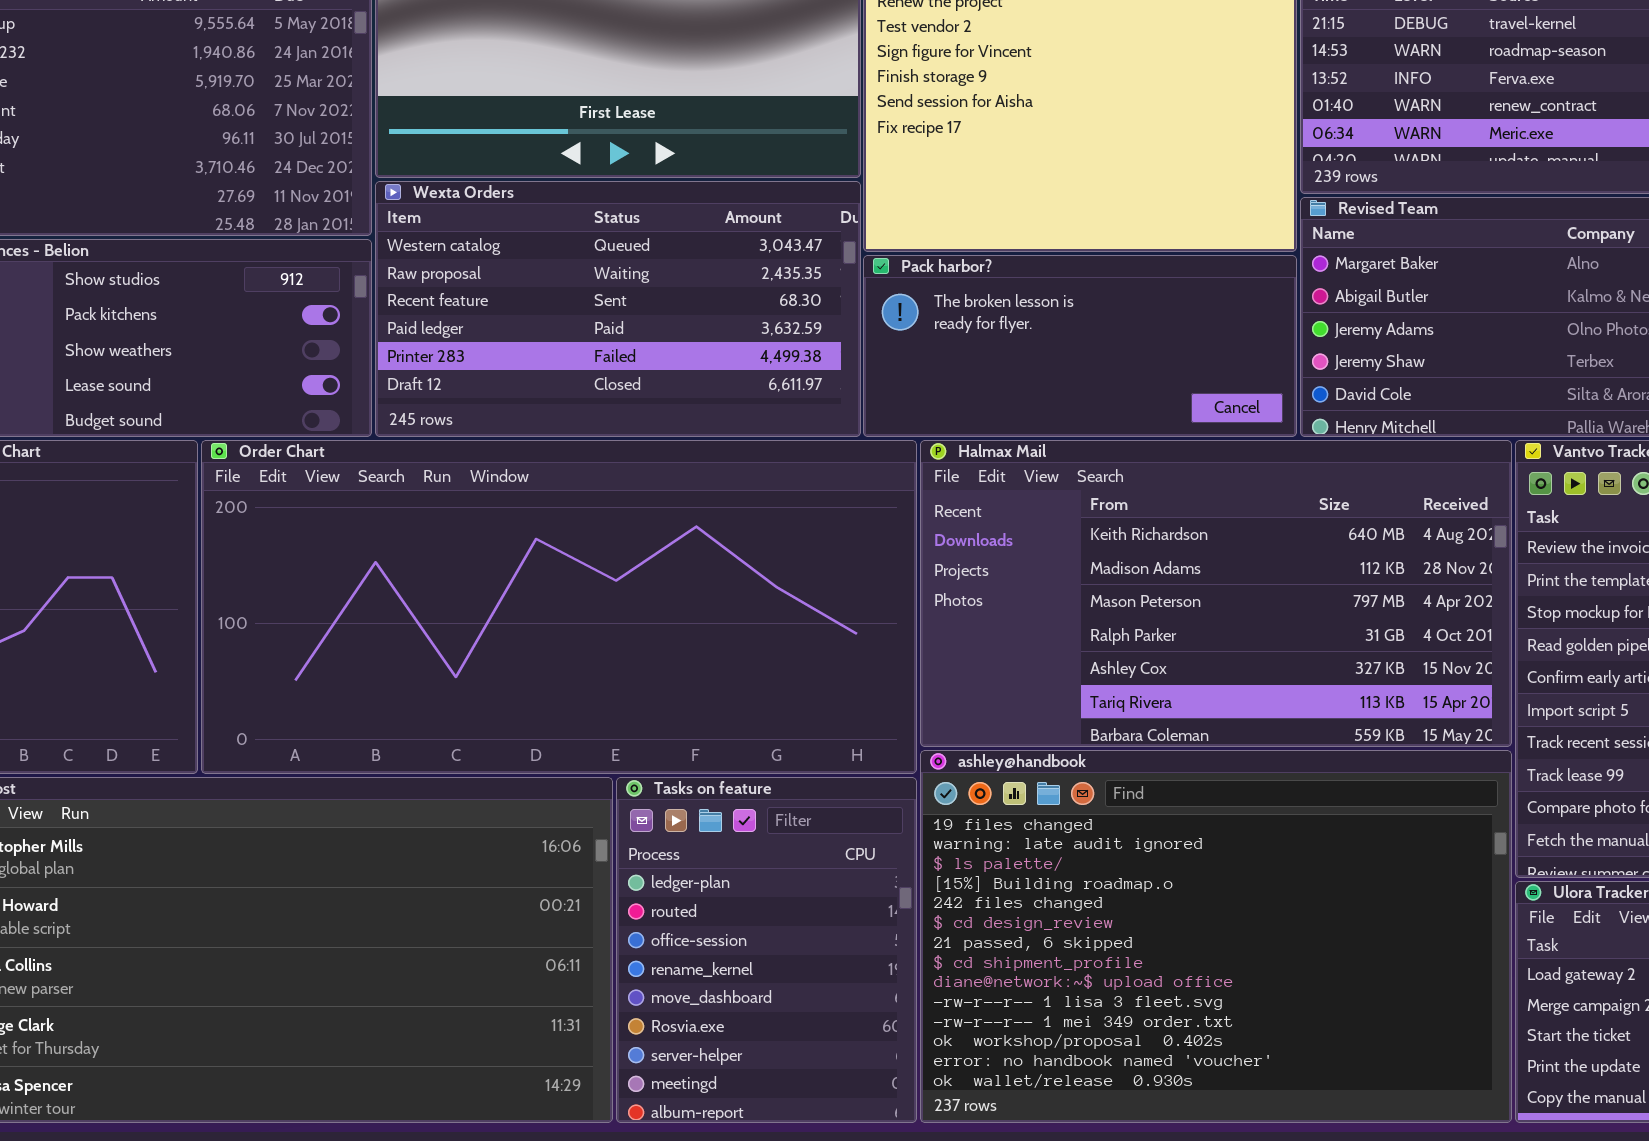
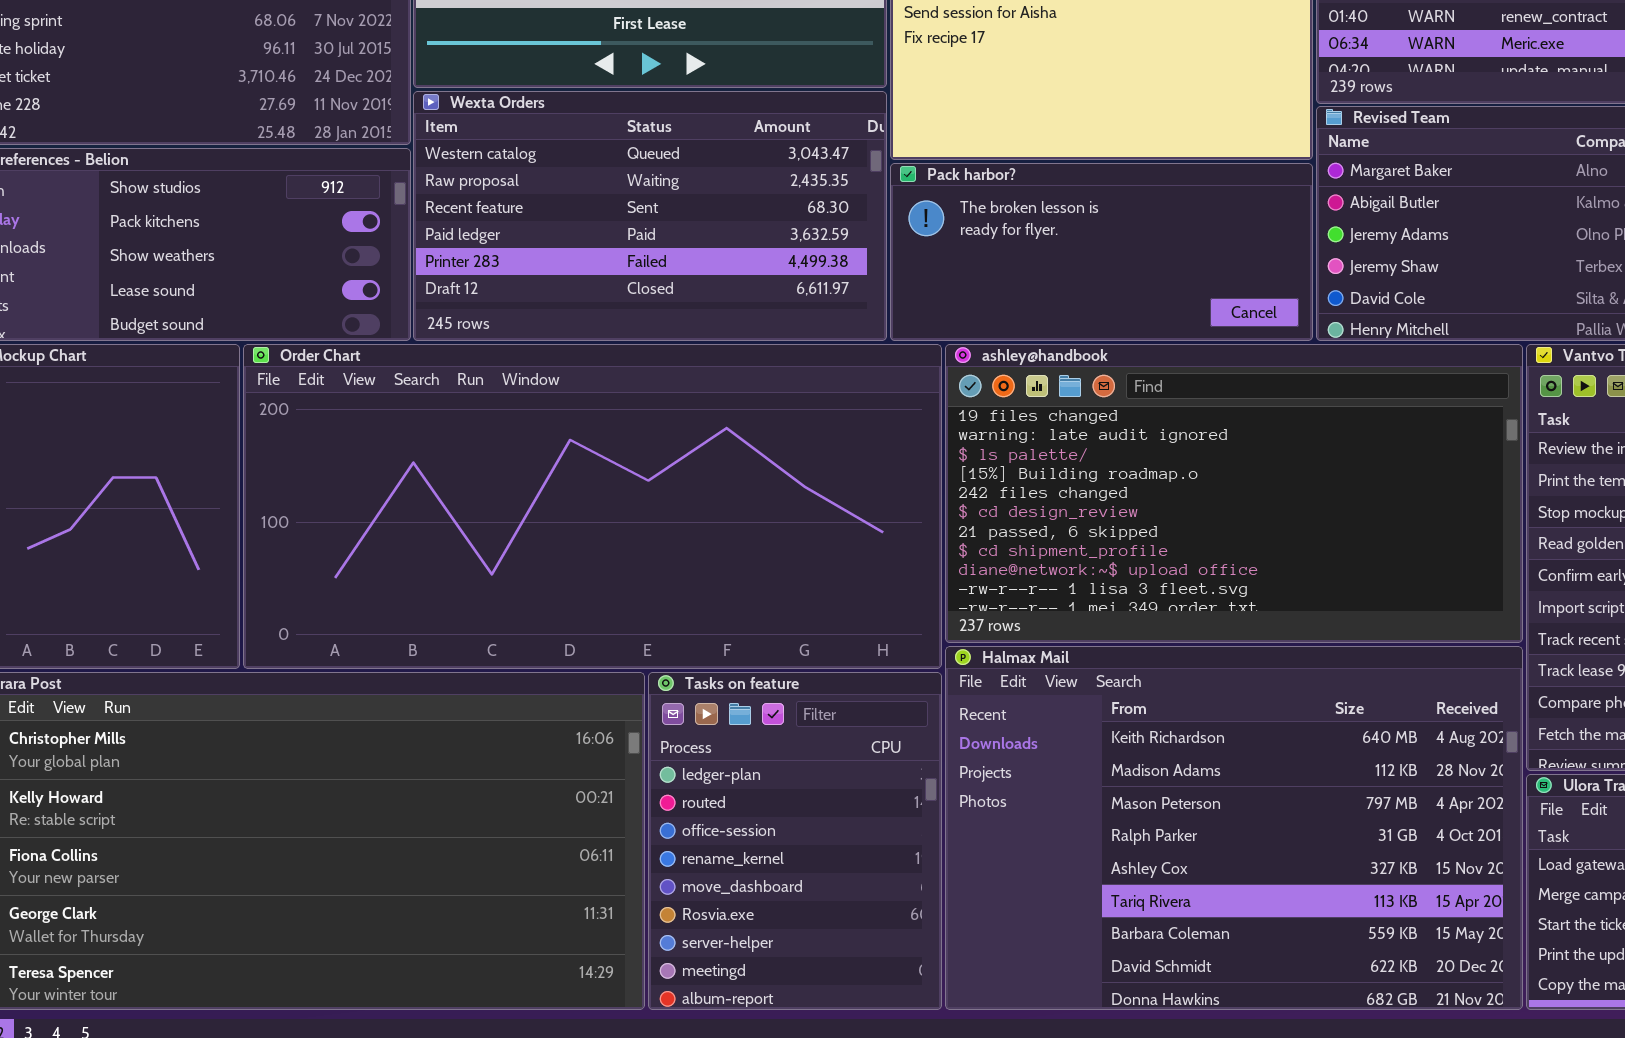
Halmax Mail: [920,440,1512,747] -> [945,646,1523,1010], moved, resized
ashley@handbook: [920,750,1512,1123] -> [945,344,1523,643], moved, resized

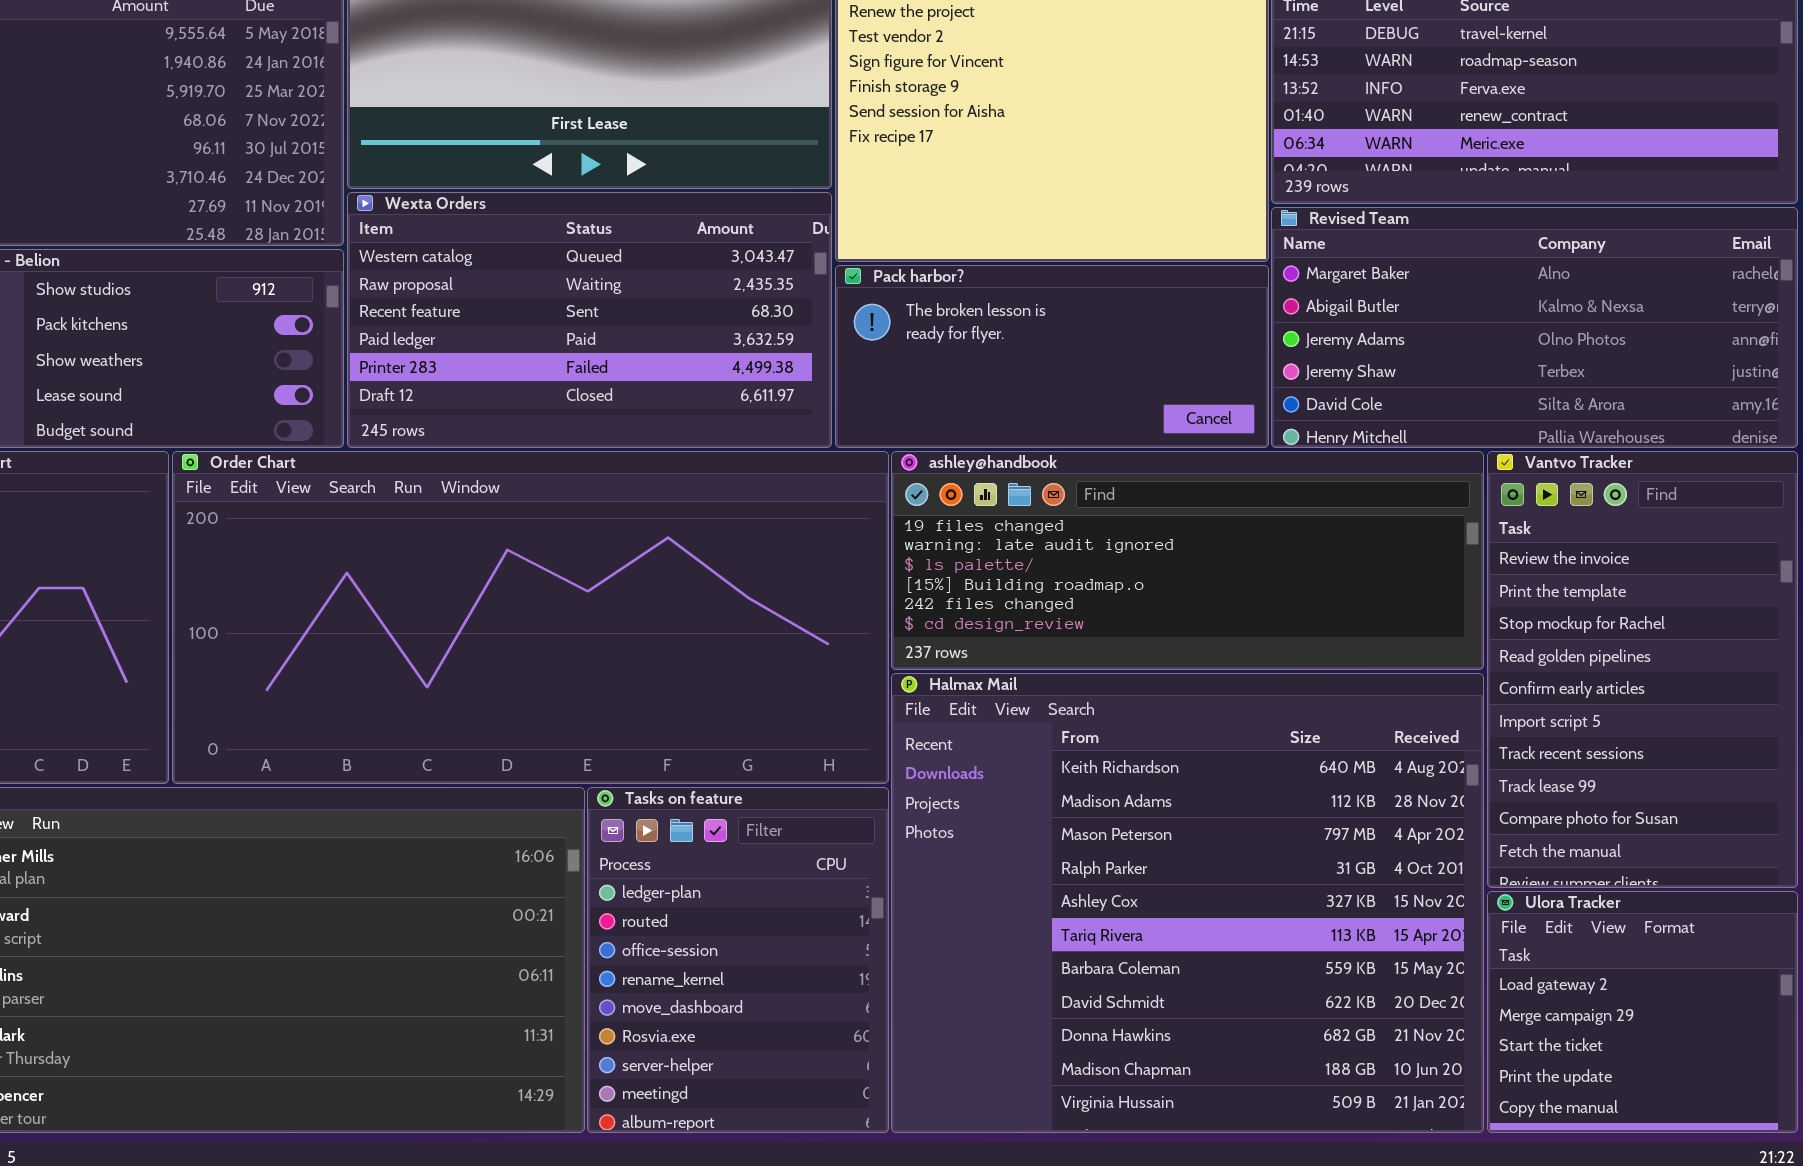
ashley@handbook: [945,344,1523,643] -> [891,451,1484,670], resized
Halmax Mail: [945,646,1523,1010] -> [891,673,1484,1133], resized

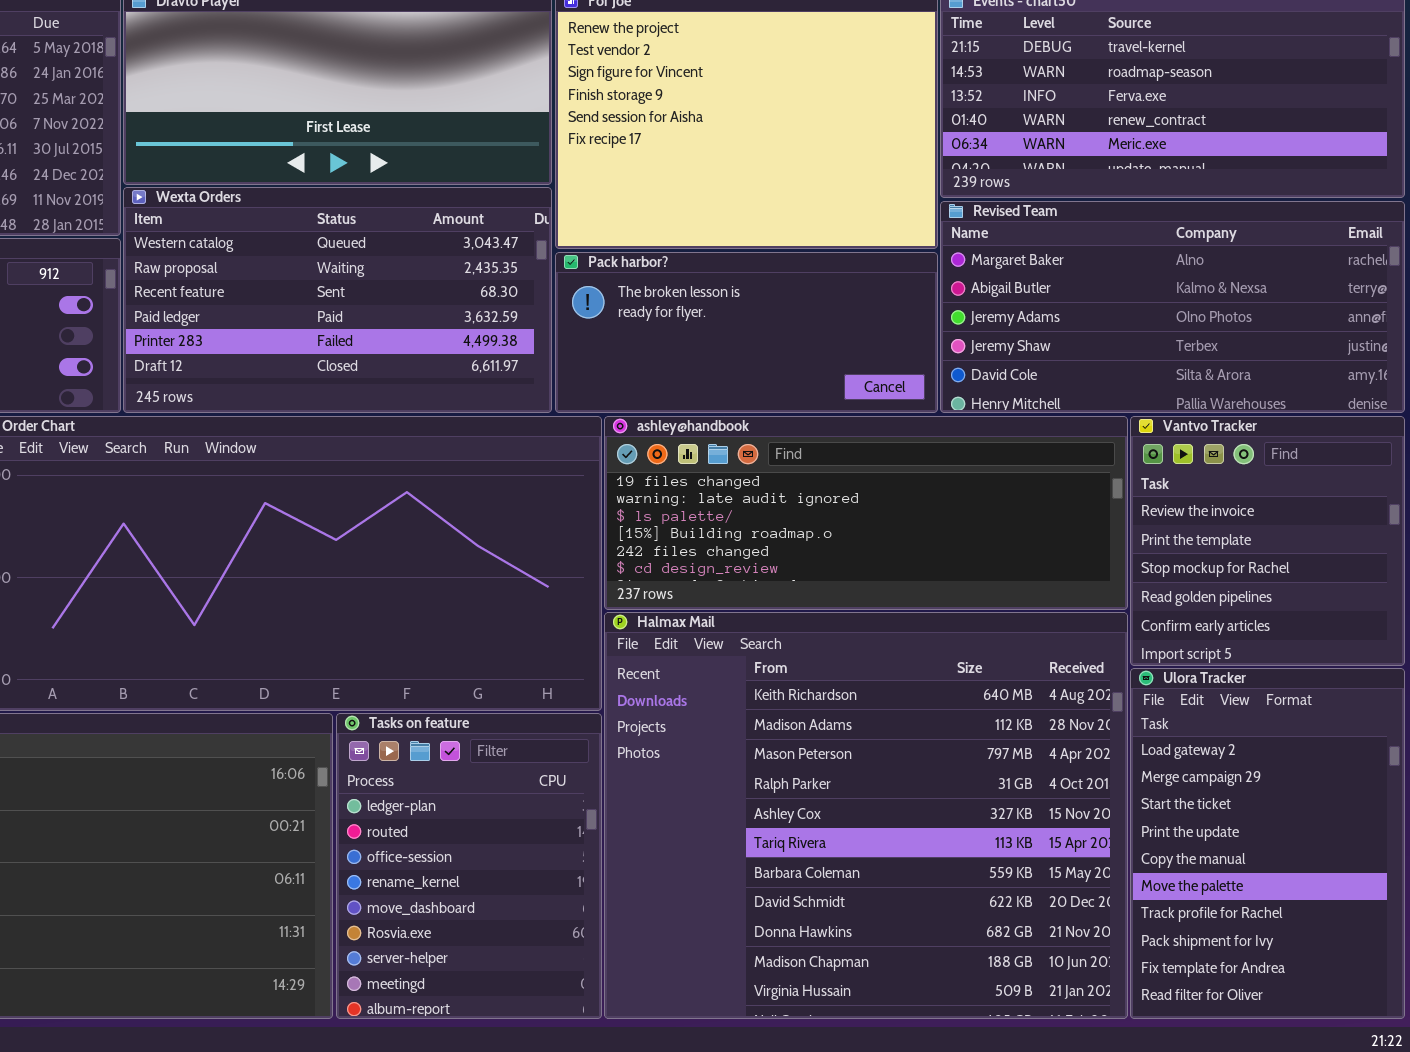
Vantvo Tracker: [1487,451,1798,888] -> [1130,416,1405,666], resized
Ulora Tracker: [1487,891,1798,1133] -> [1130,668,1405,1019], resized

